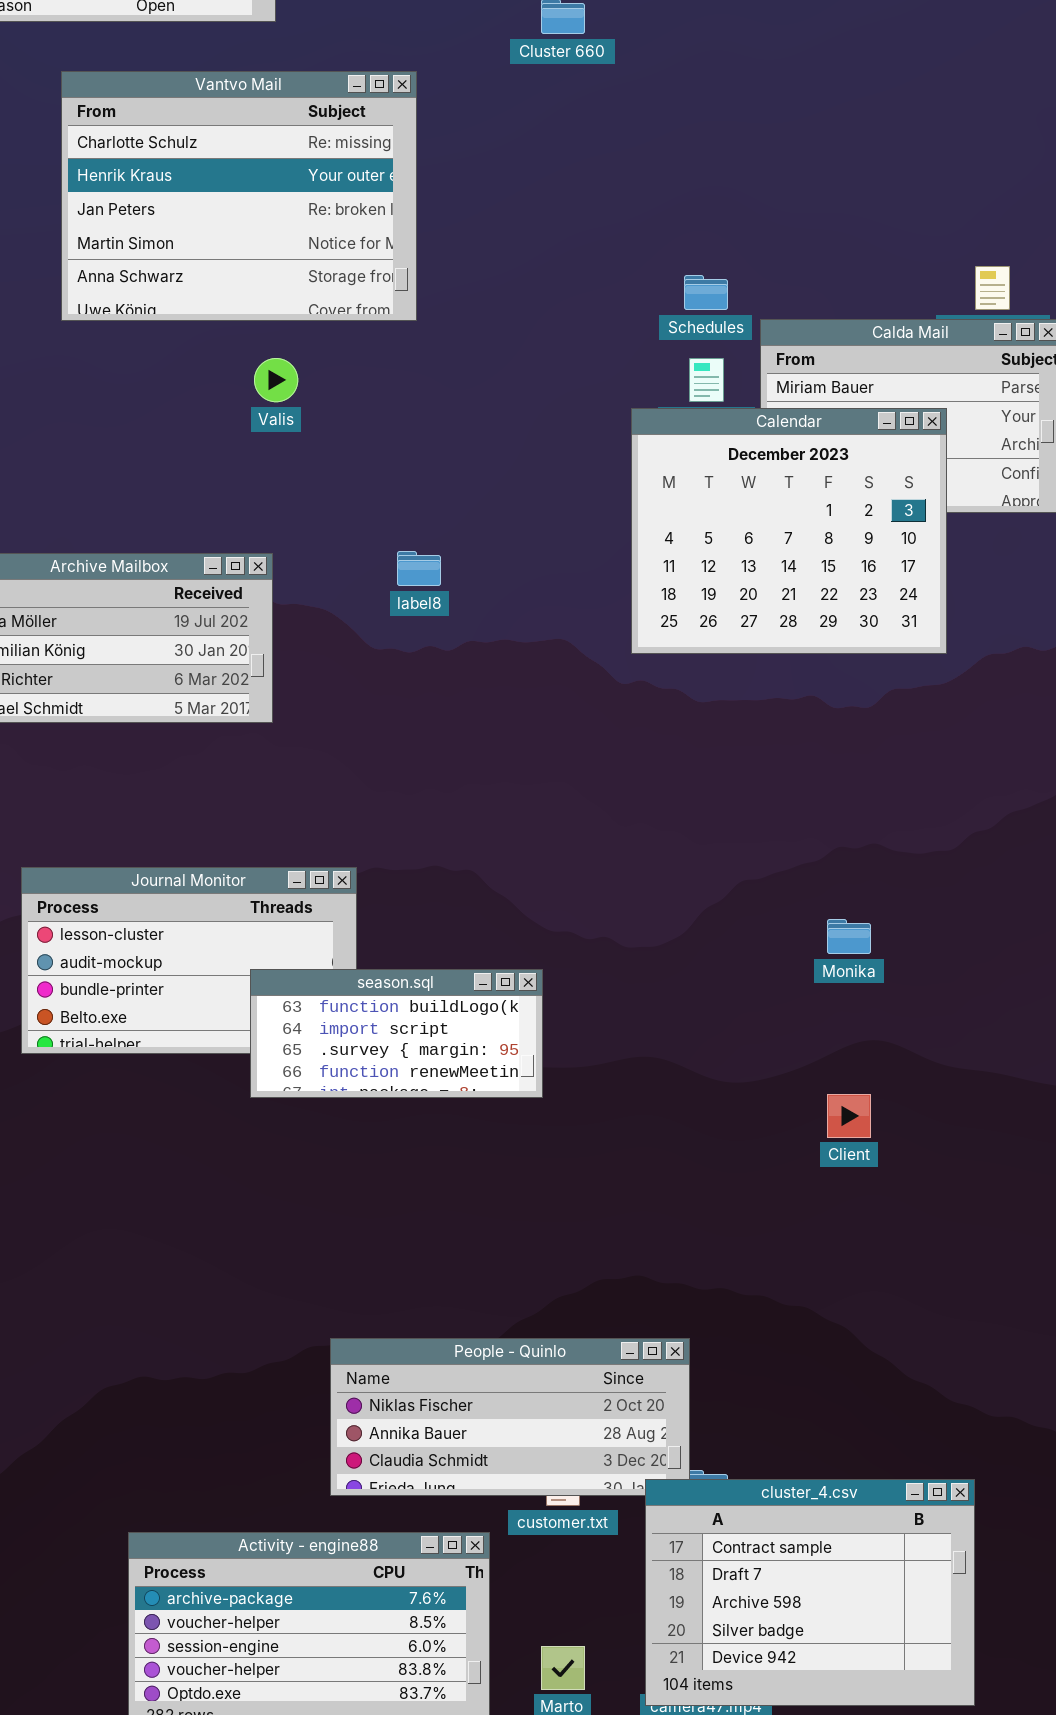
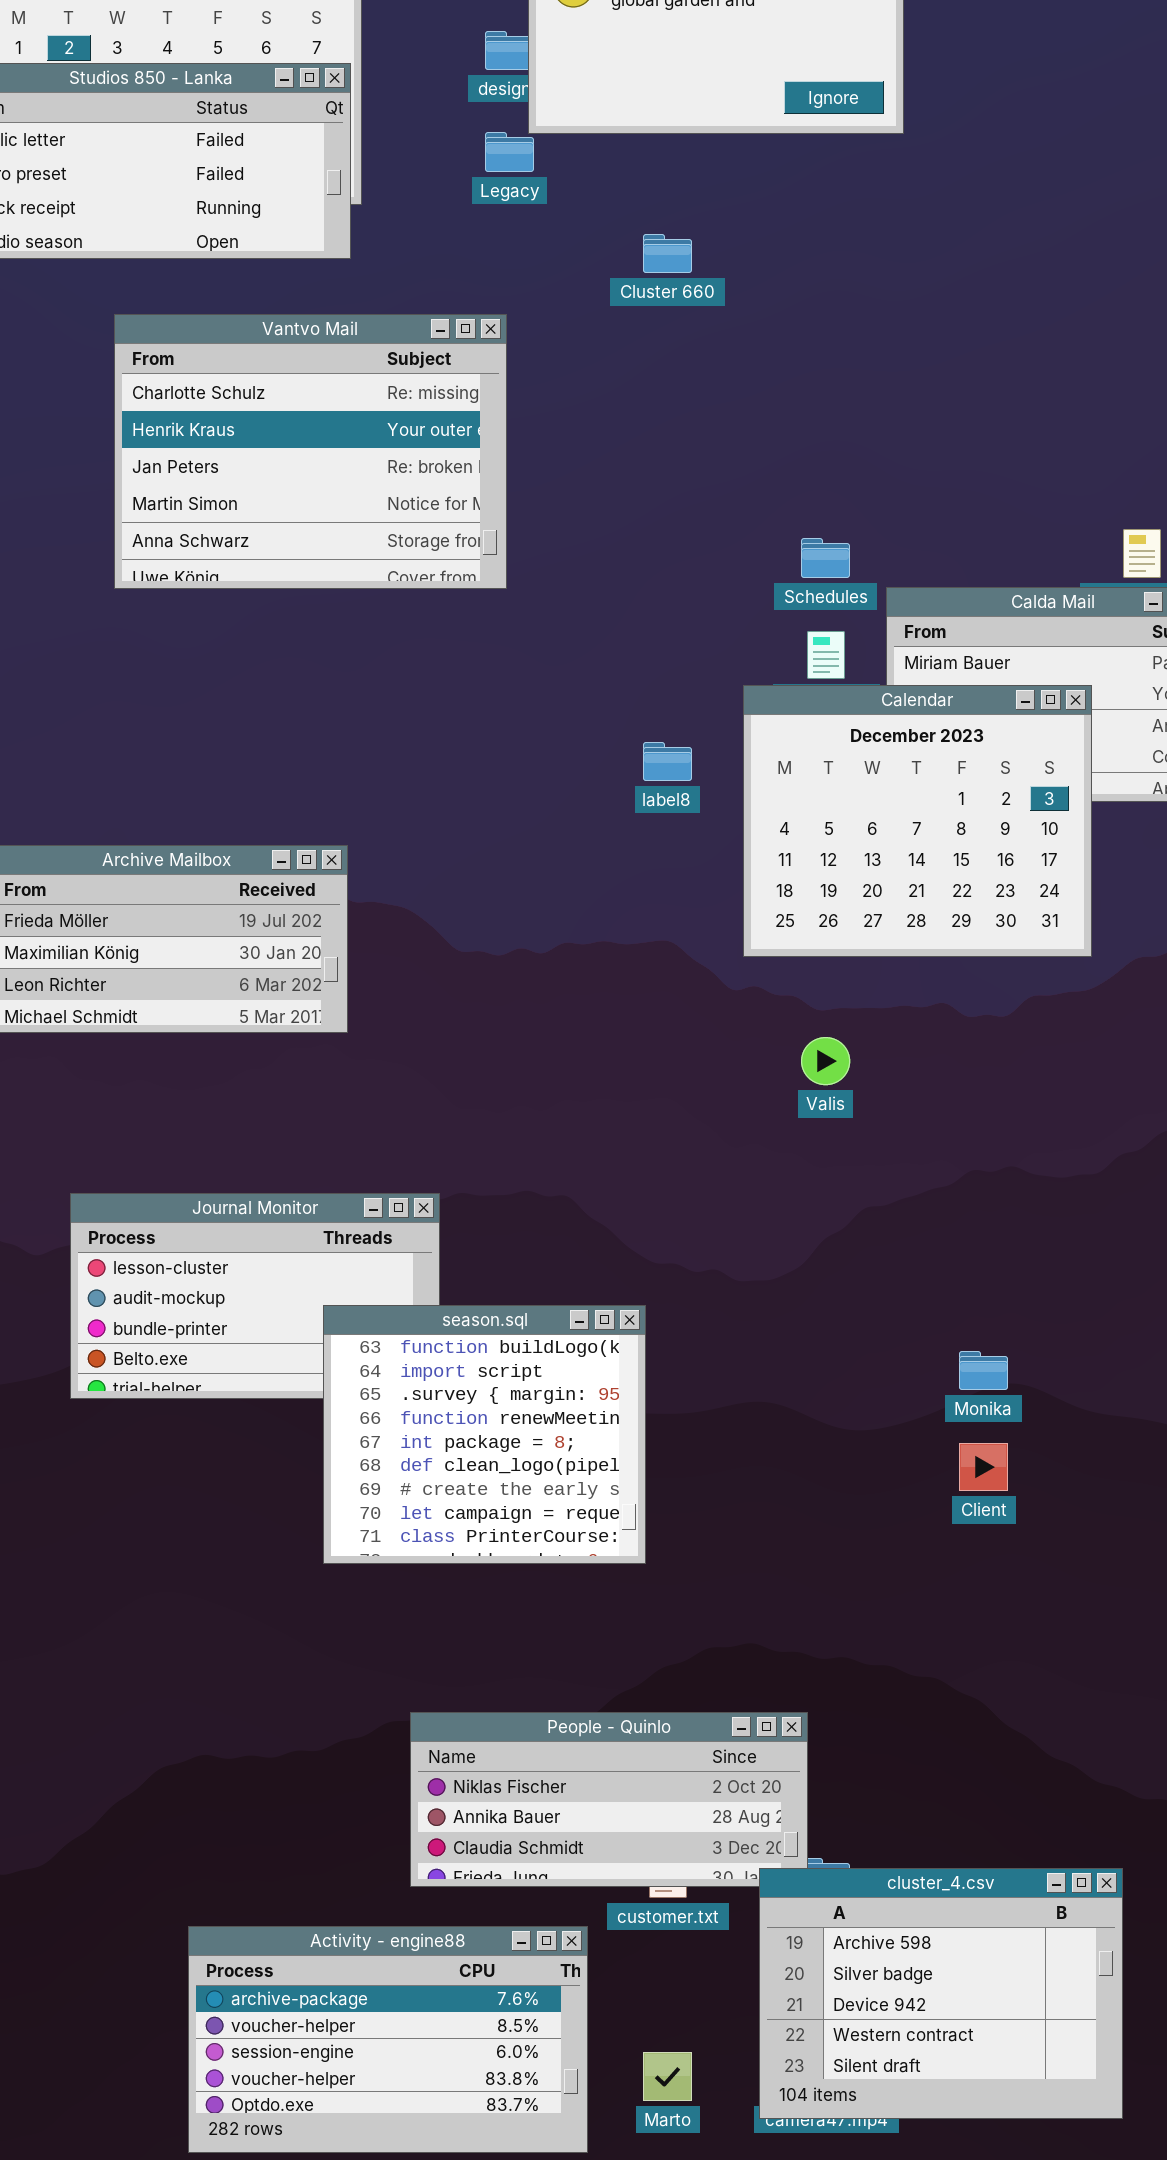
Valis: [254,358,298,402] -> [801,1037,850,1085], moved
label8: [397,551,441,586] -> [643,742,692,781], moved
Monika: [827,919,871,954] -> [959,1351,1008,1390], moved
season.sql: [250,969,543,1098] -> [323,1305,646,1564], resized
cluster_4.csv: [645,1479,975,1706] -> [759,1868,1123,2119], scrolled down 2 rows

